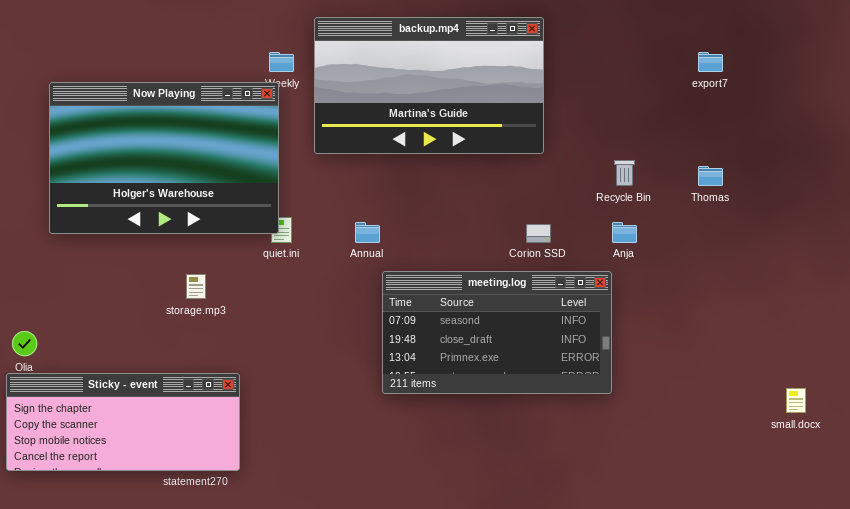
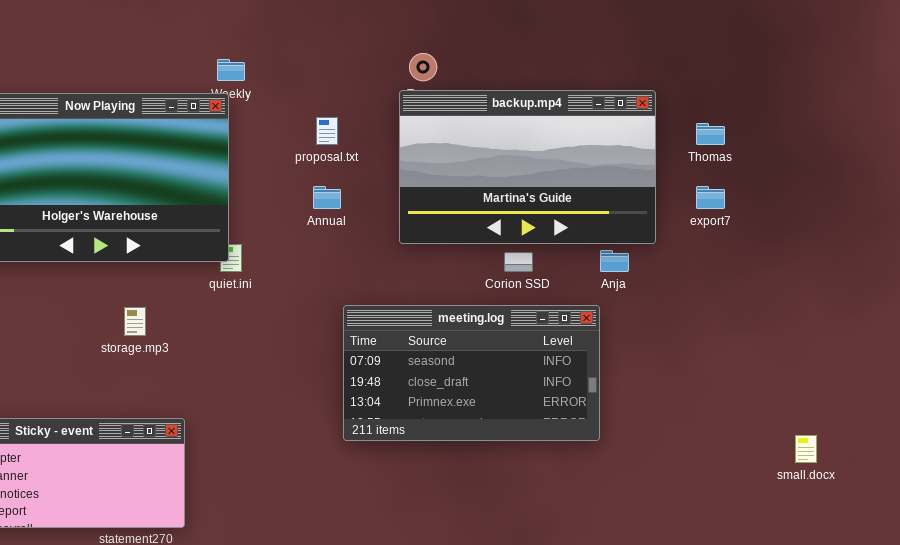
backup.mp4: [314,17,544,154] -> [399,90,656,244], moved
export7: [698,52,723,72] -> [696,186,725,209], moved
Thomas: [698,166,723,186] -> [696,123,725,145], moved
Annual: [355,222,380,243] -> [313,186,341,209], moved

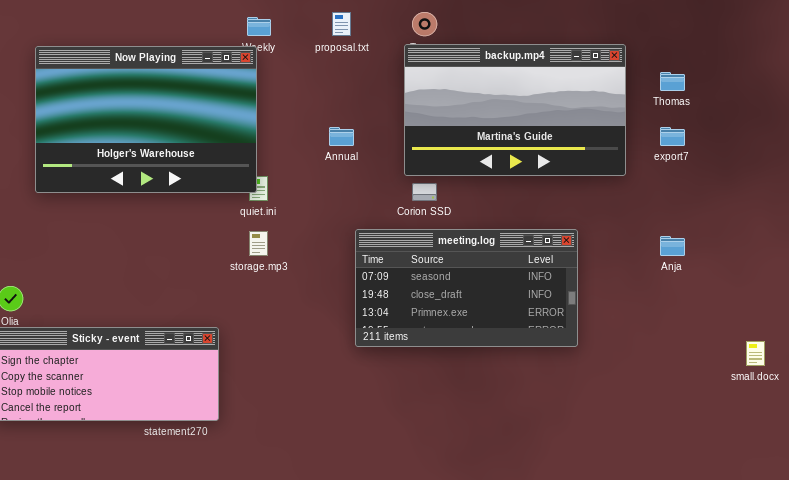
proposal.txt: [316,117,338,145] -> [332,12,351,36], moved
Anja: [600,250,629,272] -> [660,236,685,256], moved
Corion SSD: [504,252,533,272] -> [412,183,437,201], moved
storage.mp3: [124,307,146,336] -> [249,231,268,256], moved

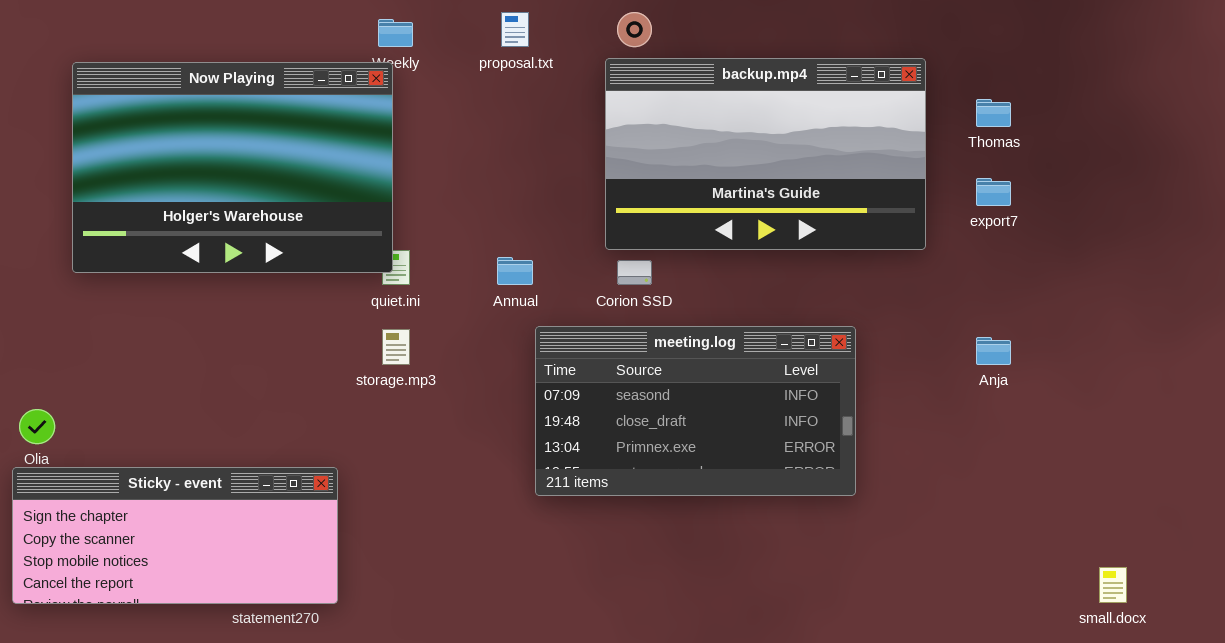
Annual: [329,127,354,146] -> [497,257,533,285], moved
small.docx: [746,341,765,366] -> [1099,567,1127,603], moved

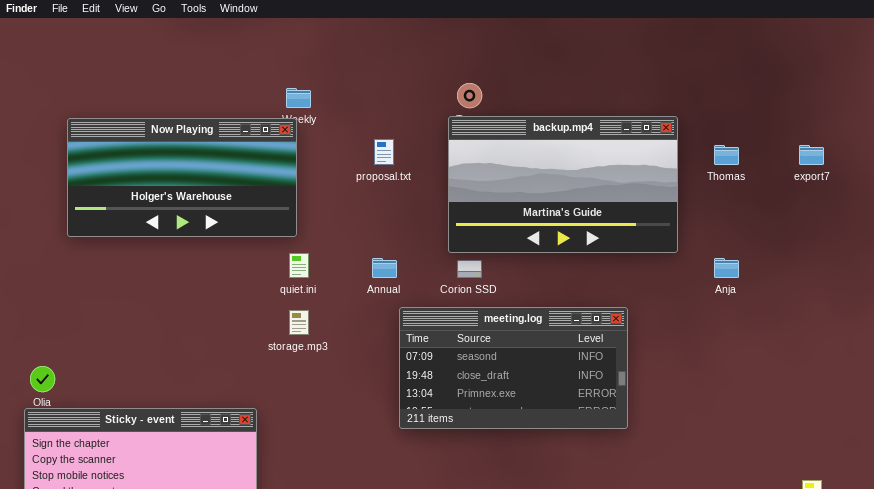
proposal.txt: [501,12,529,47] -> [374,139,394,165], moved
Now Playing: [72,62,393,273] -> [67,118,297,237], resized
export7: [976,178,1011,206] -> [799,145,824,165], moved
Anja: [976,337,1011,365] -> [714,258,739,278], moved

